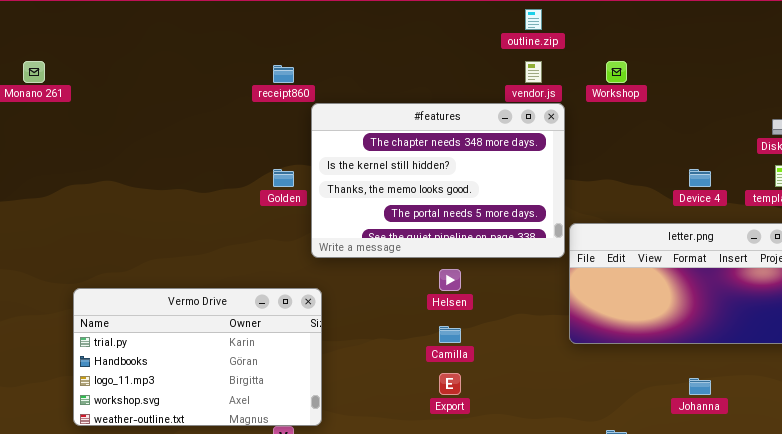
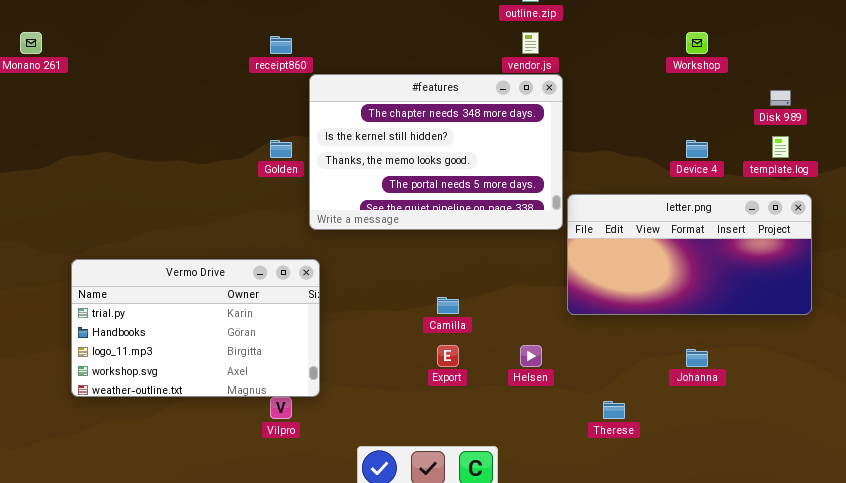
Workshop: [606,61,627,83] -> [686,32,708,54], moved
Helsen: [439,269,461,291] -> [520,345,542,367], moved

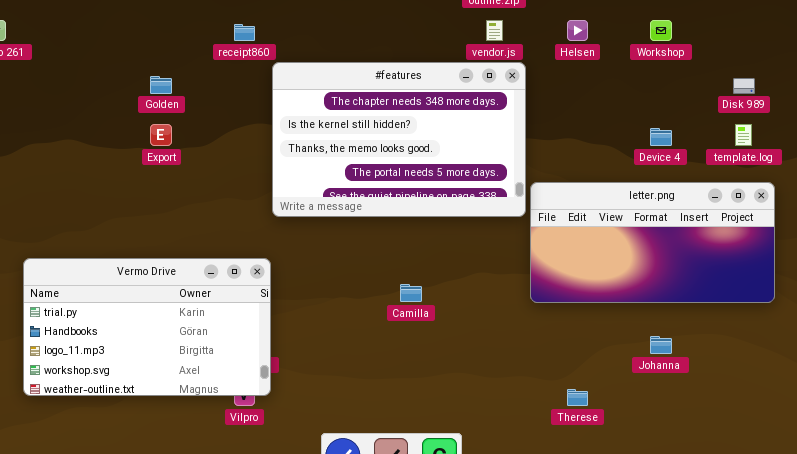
Golden: [270,140,292,158] -> [150,76,172,94], moved
Vermo Drive: [71,259,320,397] -> [23,258,271,396], moved
Export: [437,345,459,367] -> [150,124,172,146], moved
Helsen: [520,345,542,367] -> [567,20,588,41], moved

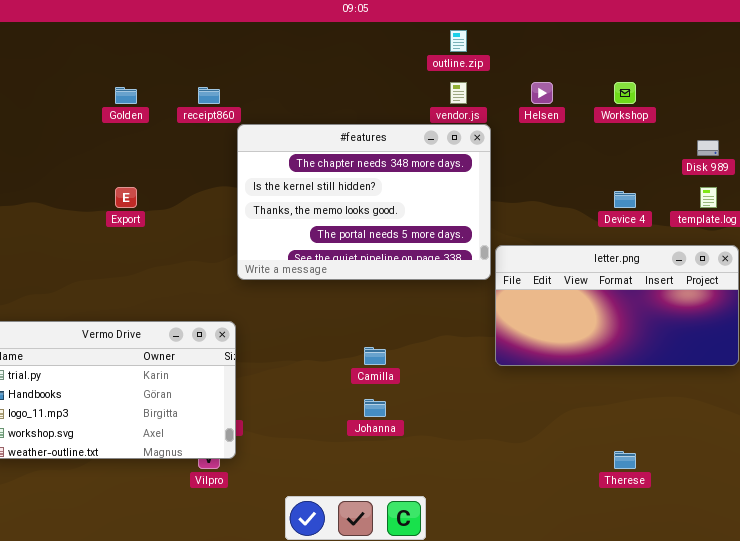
Golden: [150,76,172,94] -> [115,87,137,104], moved
Johanna: [650,336,672,354] -> [364,399,386,417], moved
Therese: [567,389,588,406] -> [614,451,636,469], moved

